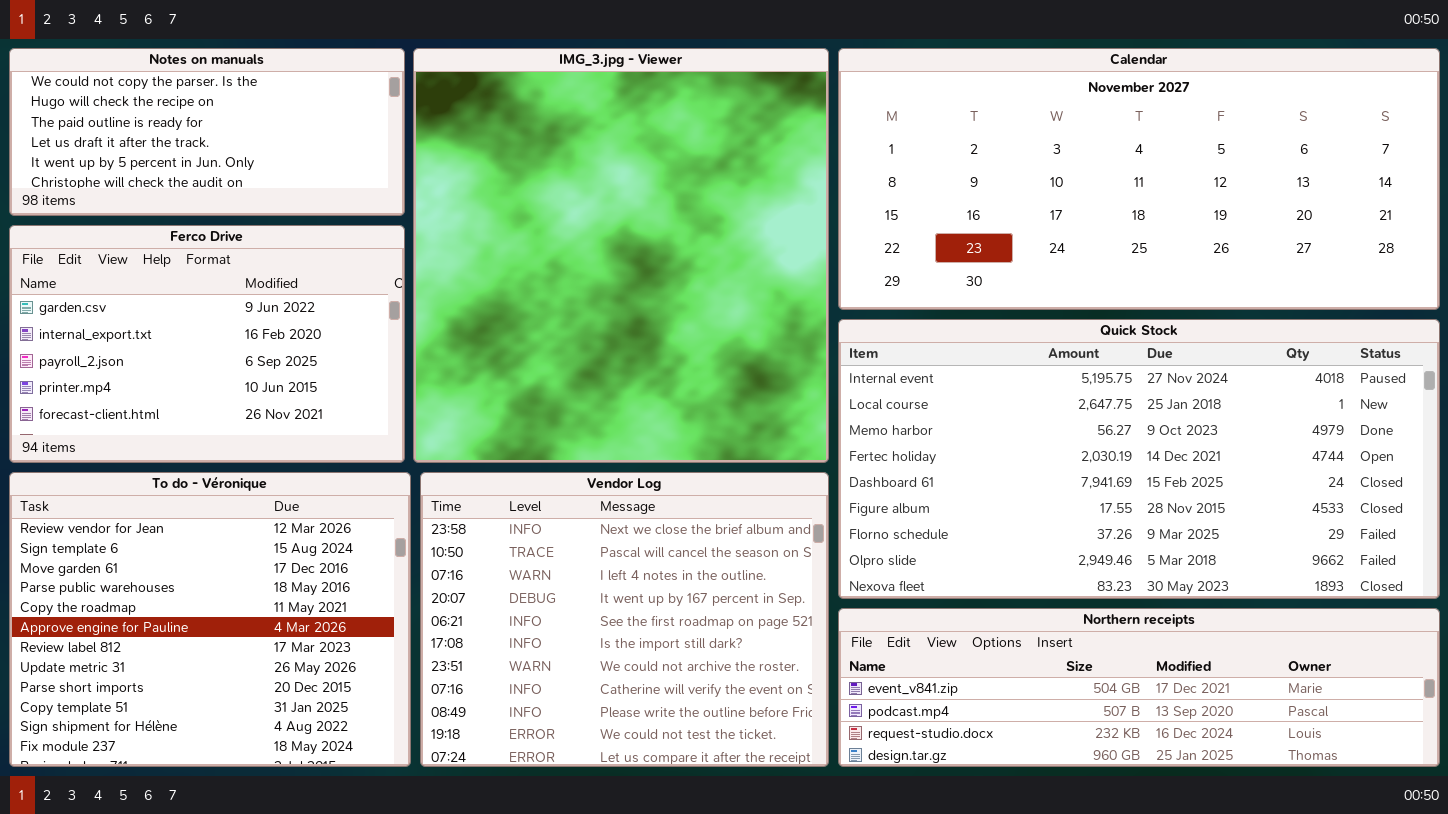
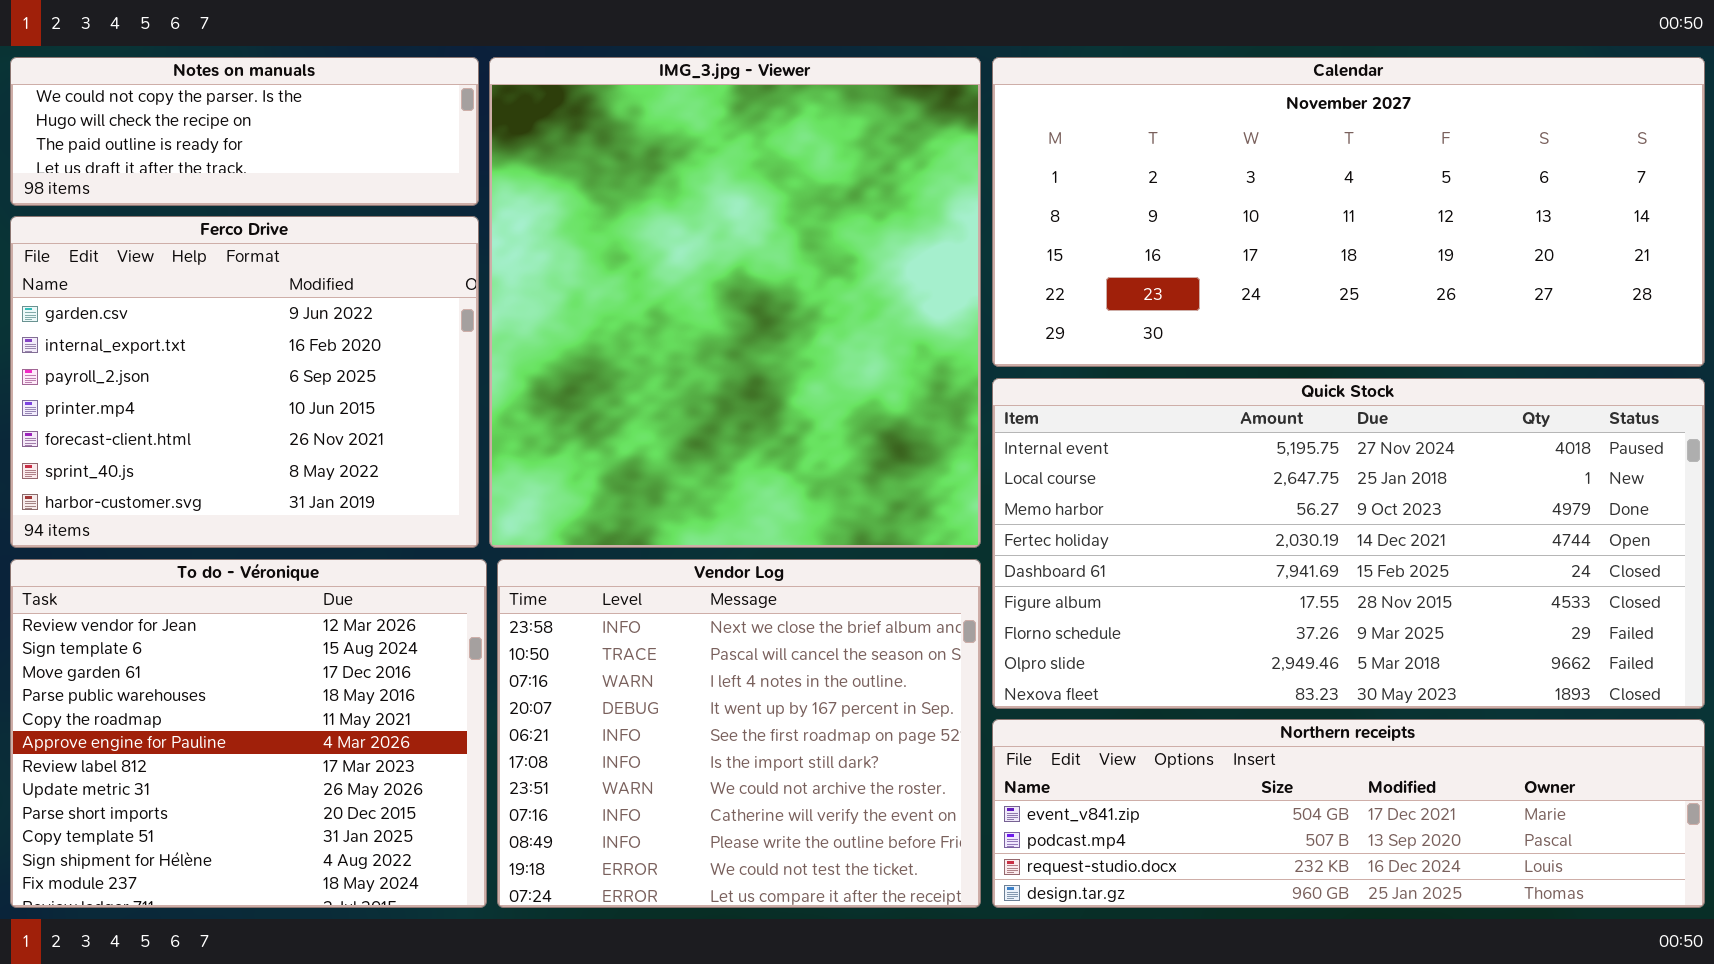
Notes on manuals: [9,48,405,216] -> [10,57,479,206], resized
Ferco Drive: [9,225,405,463] -> [10,216,479,548], resized

